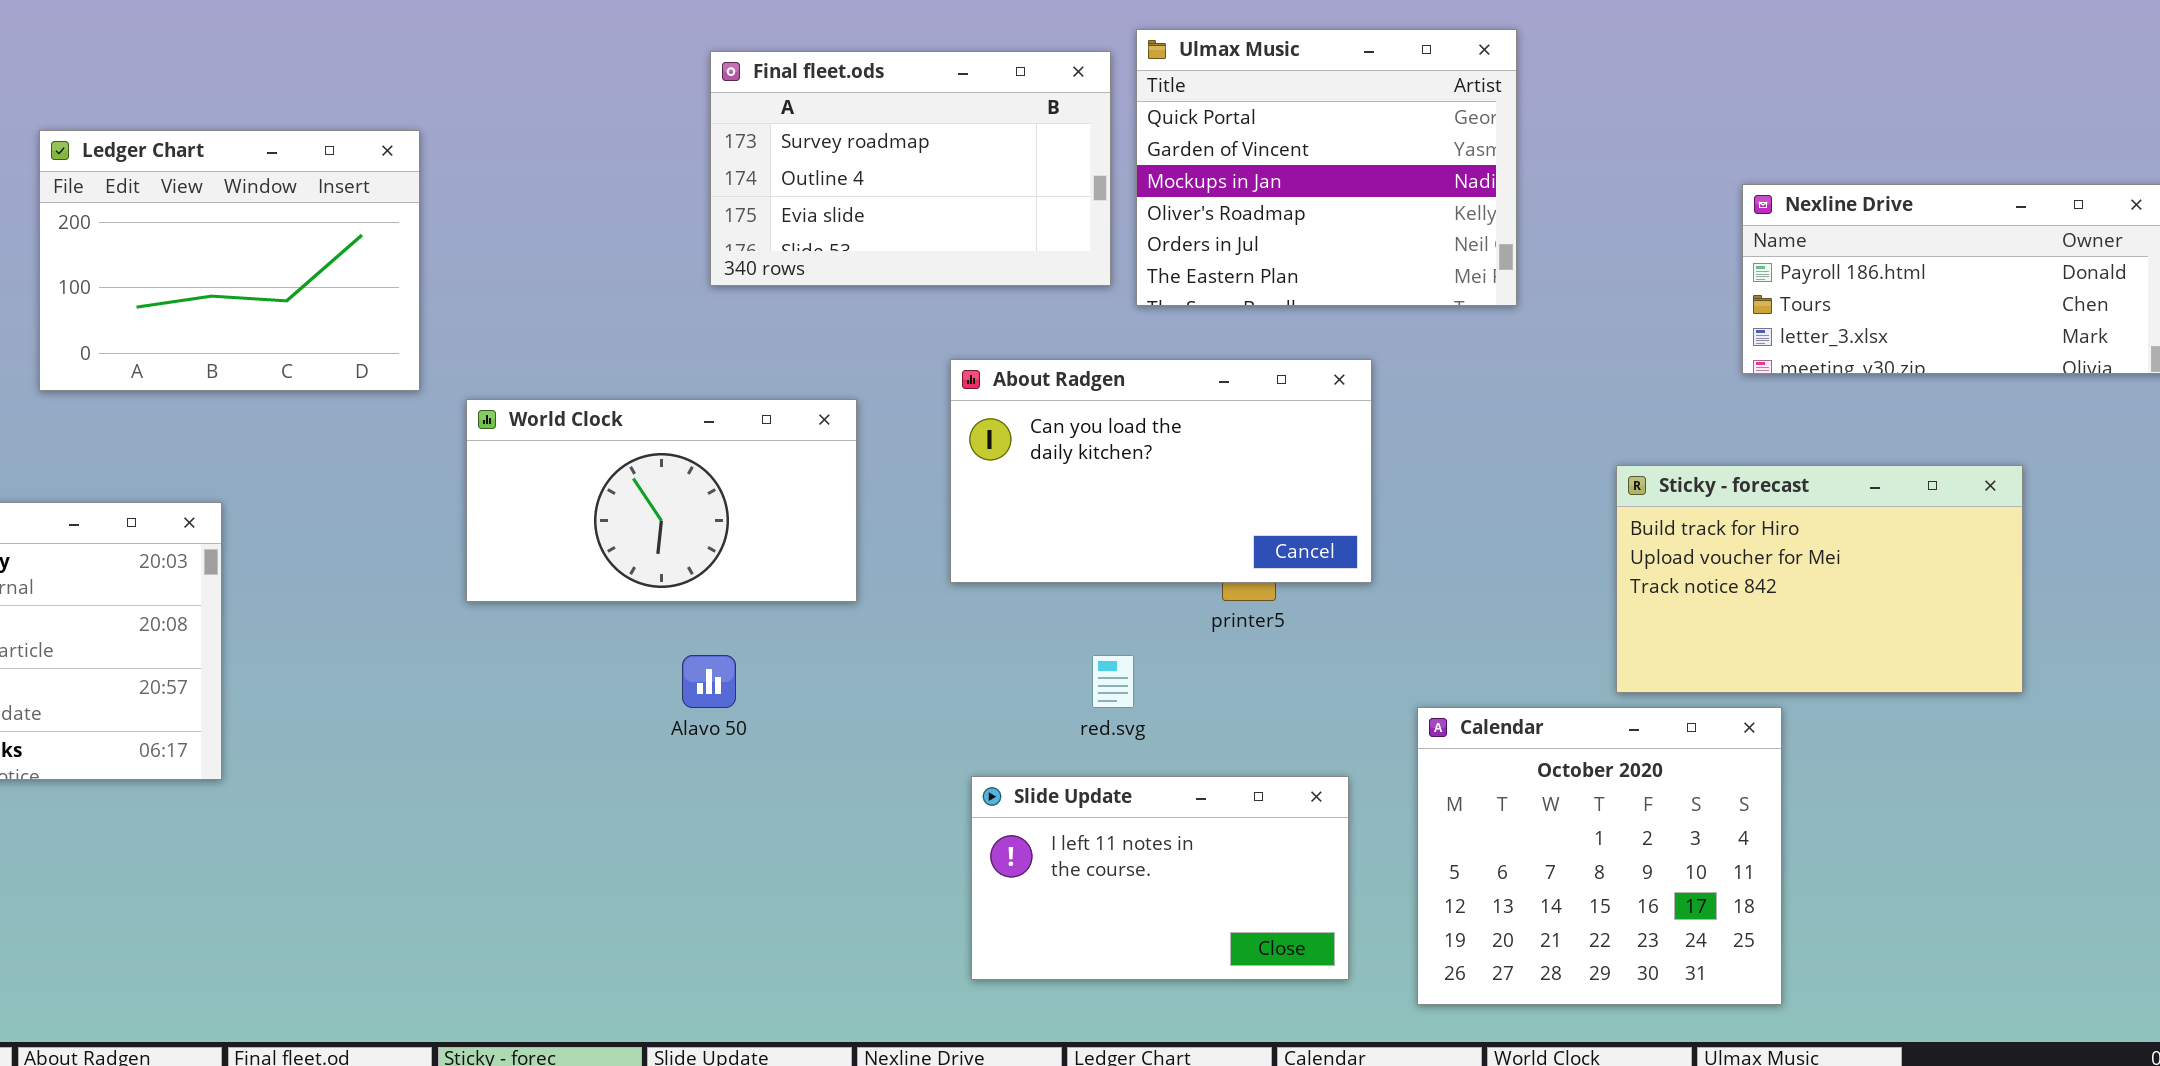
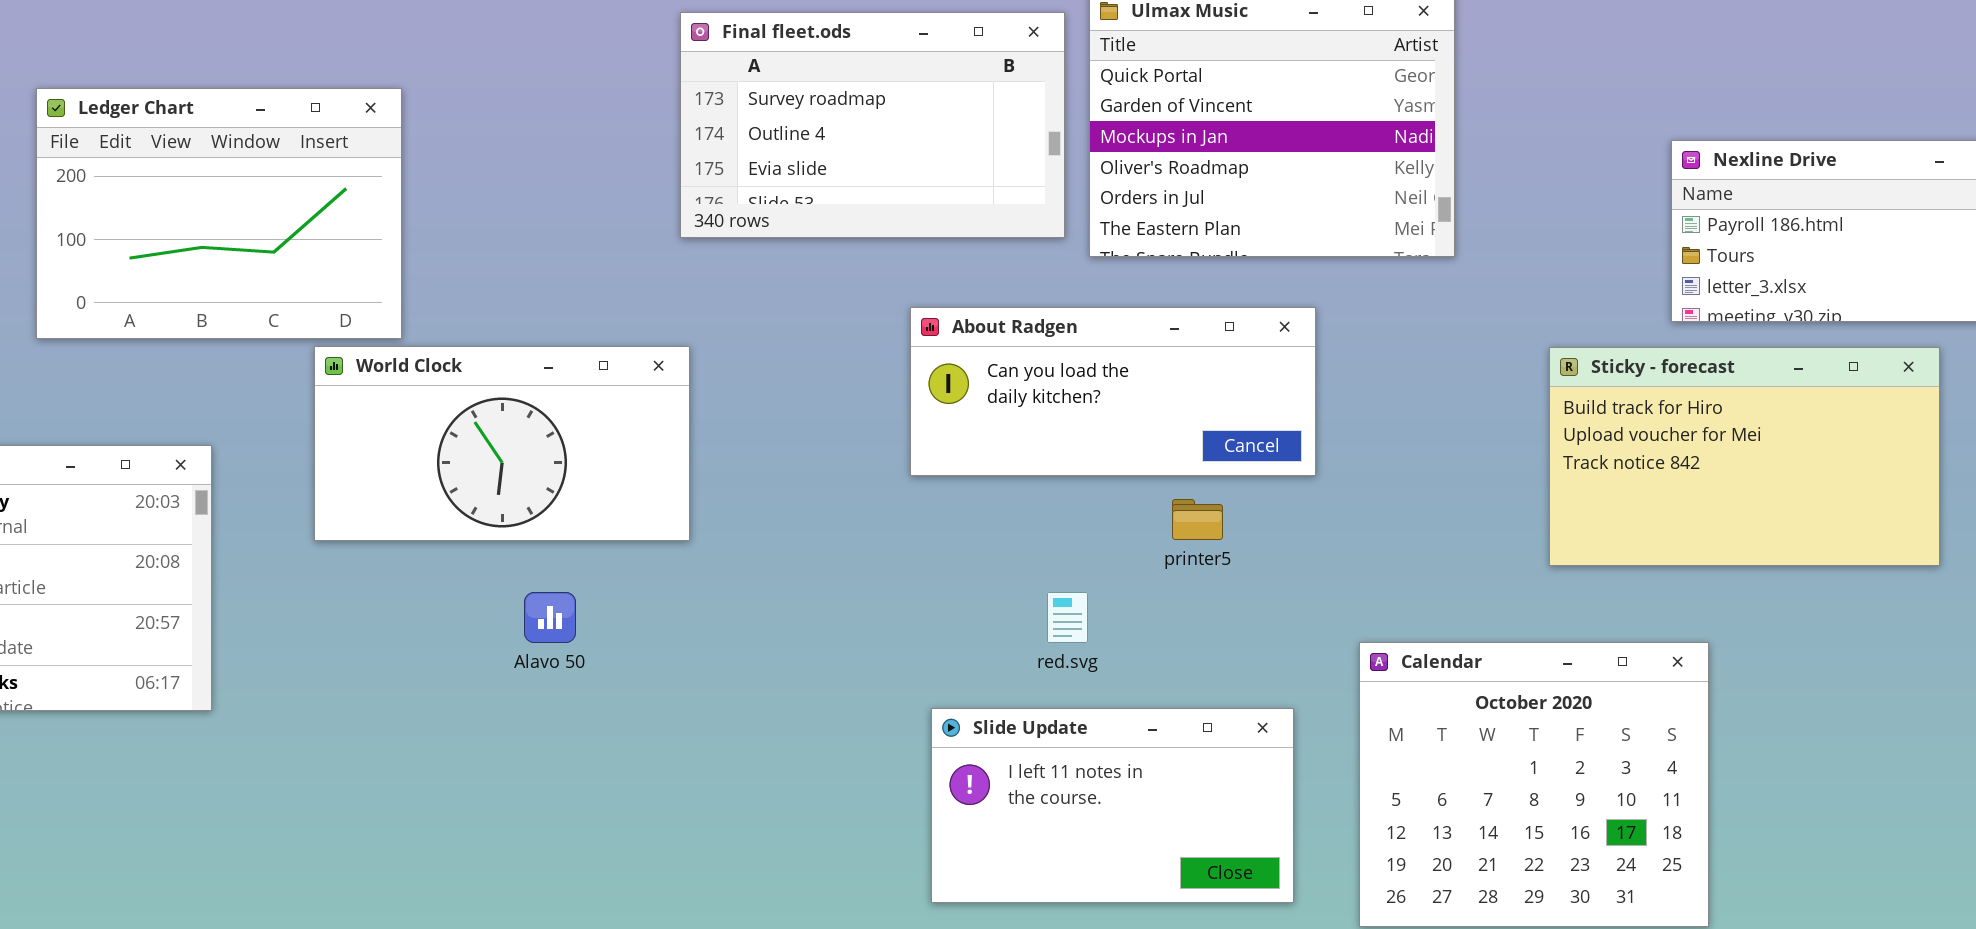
About Radgen: [950,359,1372,583] -> [910,307,1316,476], resized
World Clock: [466,399,857,602] -> [314,346,690,541], moved
Sticky - forecast: [1616,465,2023,693] -> [1549,347,1940,566], moved
Alavo 50: [682,655,736,708] -> [524,592,576,643], moved

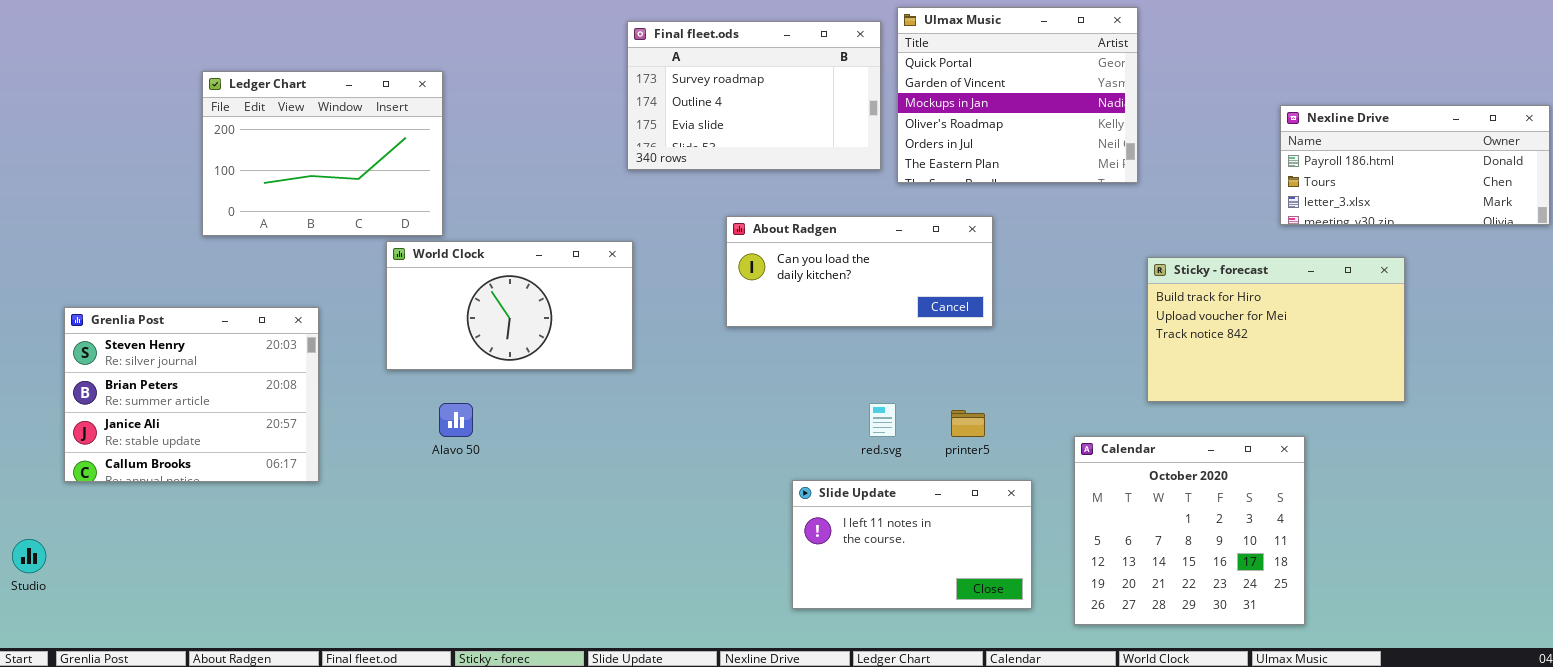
About Radgen: [910,307,1316,476] -> [726,216,993,327], moved
Sticky - forecast: [1549,347,1940,566] -> [1147,257,1405,402], moved
printer5: [1172,499,1223,540] -> [951,410,985,437], moved
Alavo 50: [524,592,576,643] -> [439,403,473,437], moved

